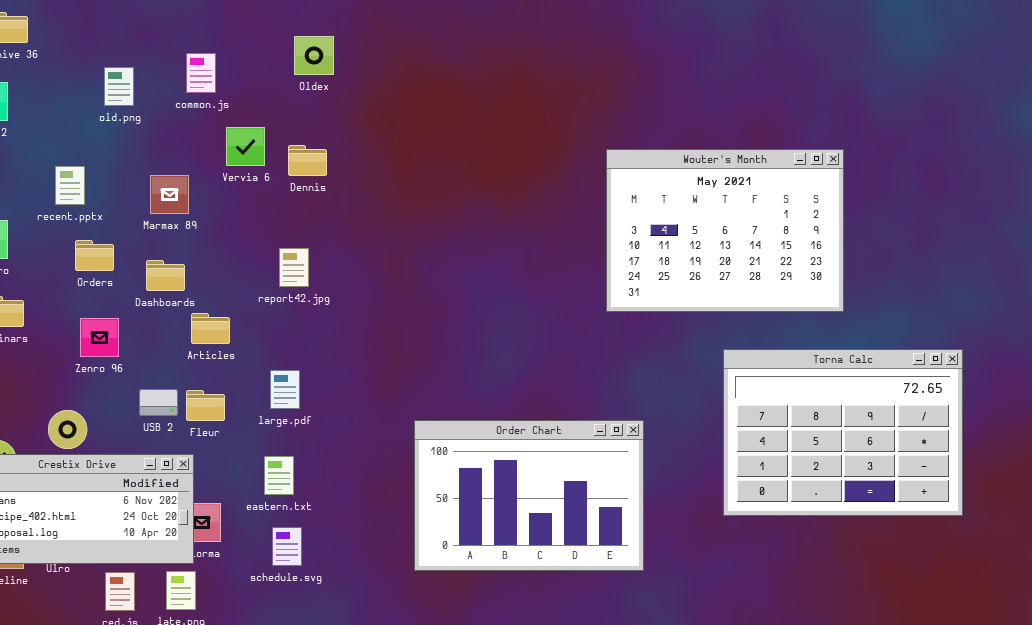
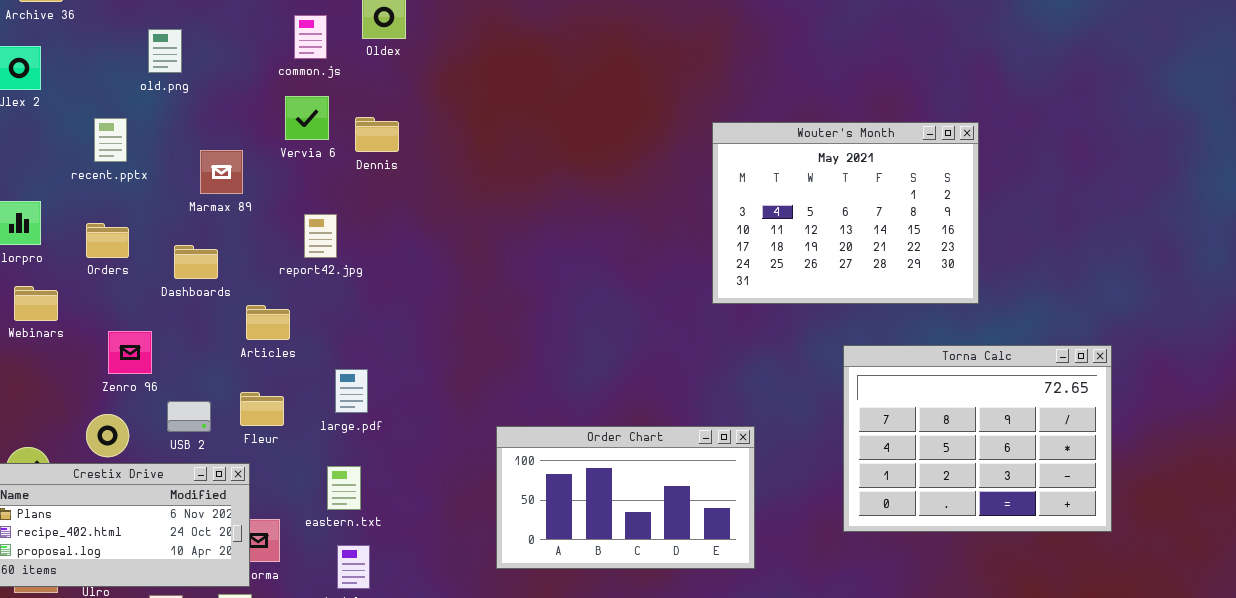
common.js: [186,53,216,93] -> [294,15,327,59], moved
recent.pptx: [55,166,85,205] -> [94,118,127,162], moved
Orders: [75,240,114,271] -> [86,223,129,258], moved
report42.jpg: [279,248,309,287] -> [304,214,337,258], moved
Dashboards: [146,260,185,291] -> [174,245,218,279], moved
Zenro 96: [80,318,119,357] -> [108,331,152,374], moved
USB 2: [139,389,178,416] -> [167,401,211,432], moved
Order Chart: [414,420,644,571] -> [496,426,755,569], resized

